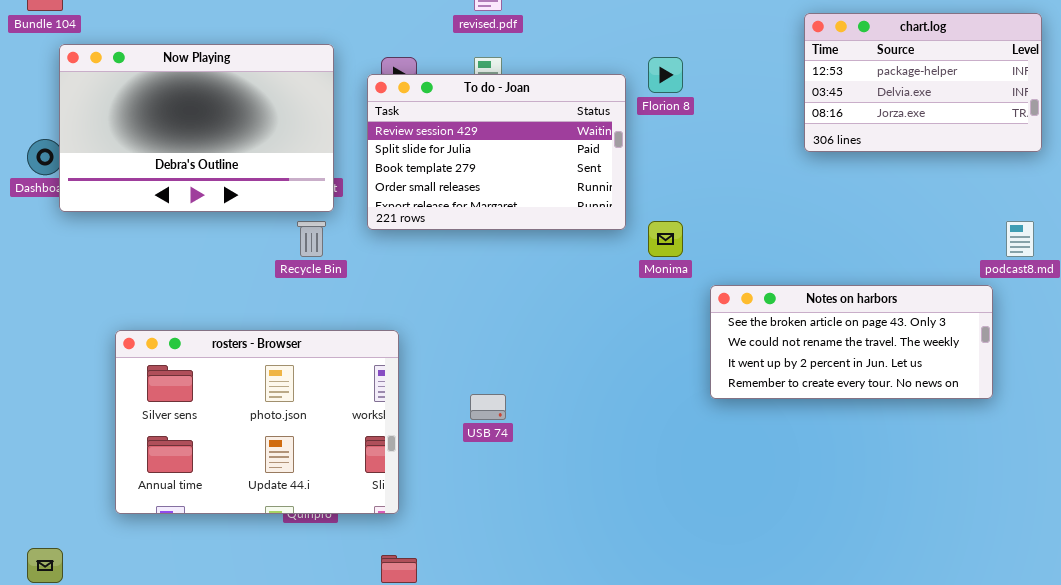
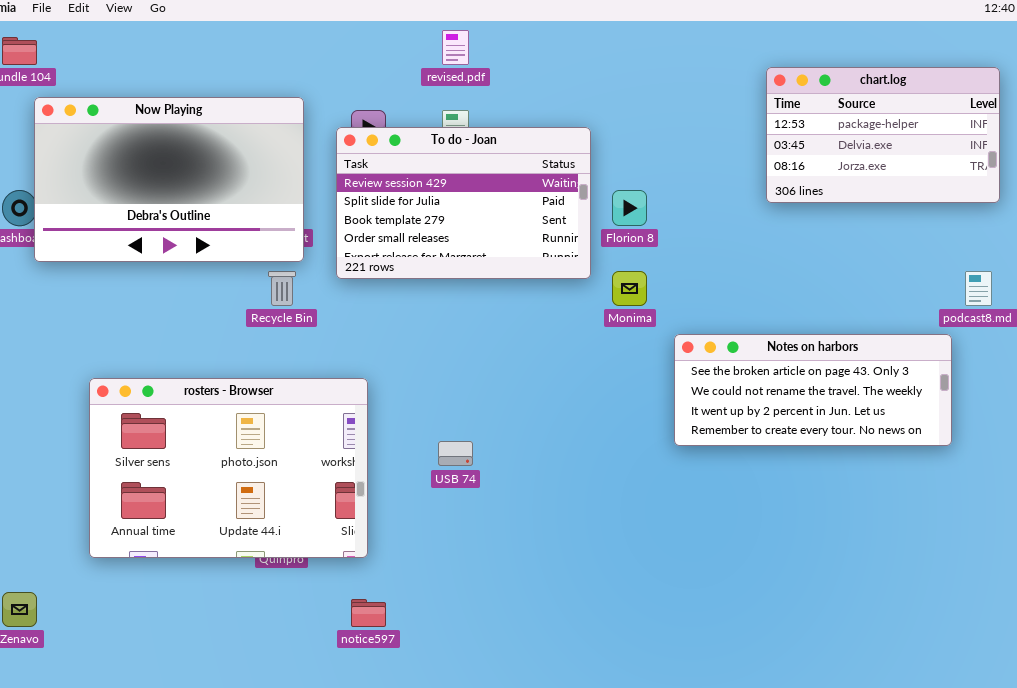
Florion 8: [648,57,683,93] -> [612,190,647,226], moved

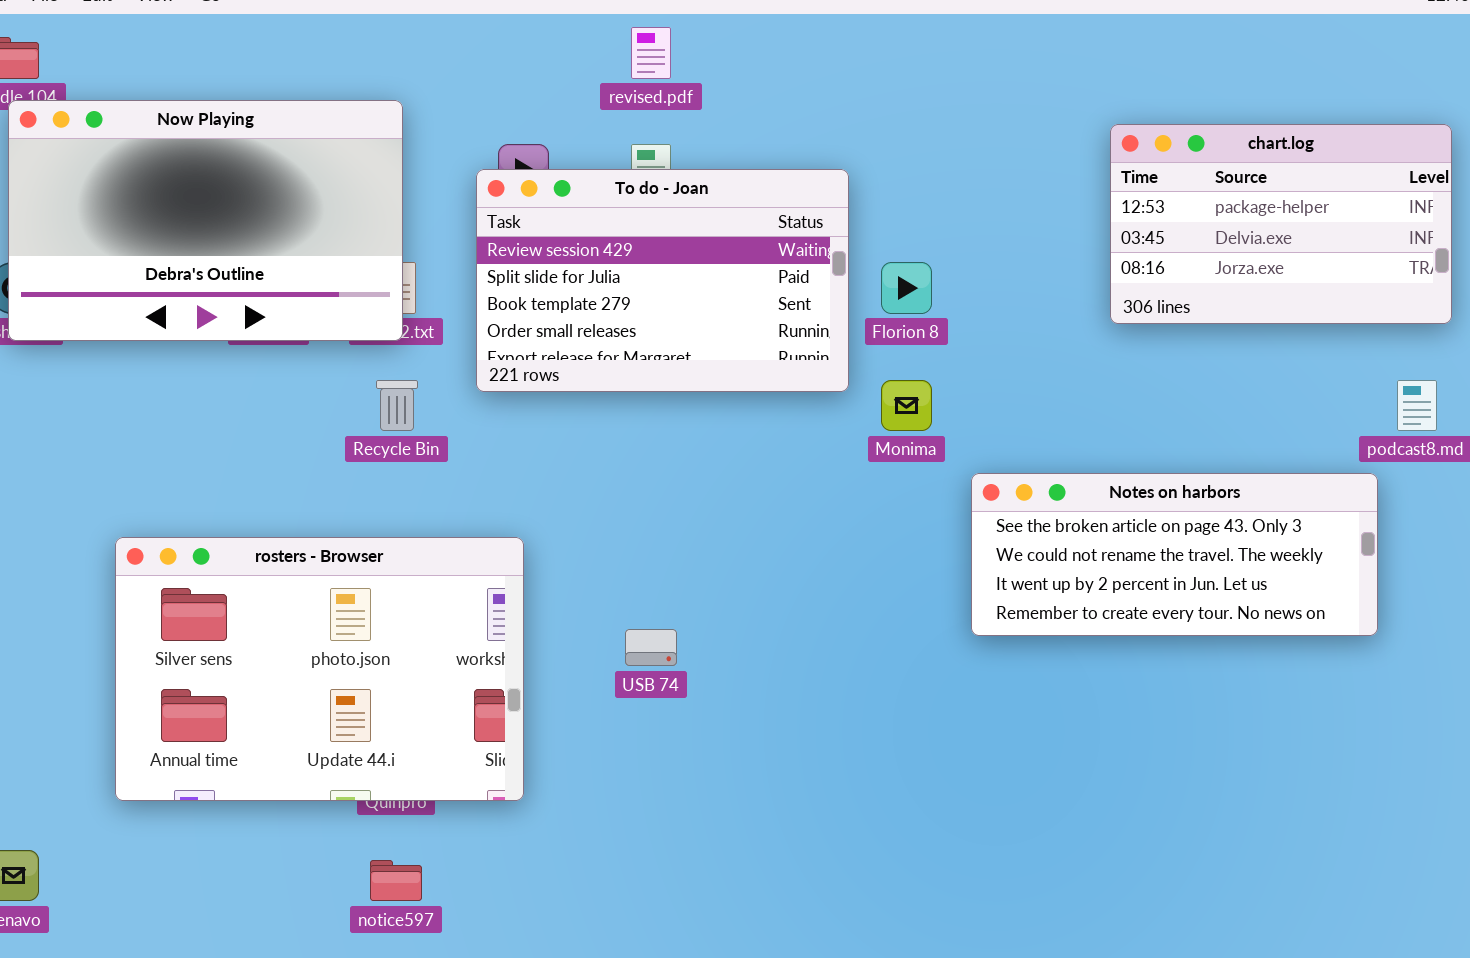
chart.log: [766,67,1000,203] -> [1110,124,1452,324], moved
Now Playing: [34,97,304,262] -> [8,100,403,341], moved
notice597: [351,599,386,627] -> [370,860,422,901], moved

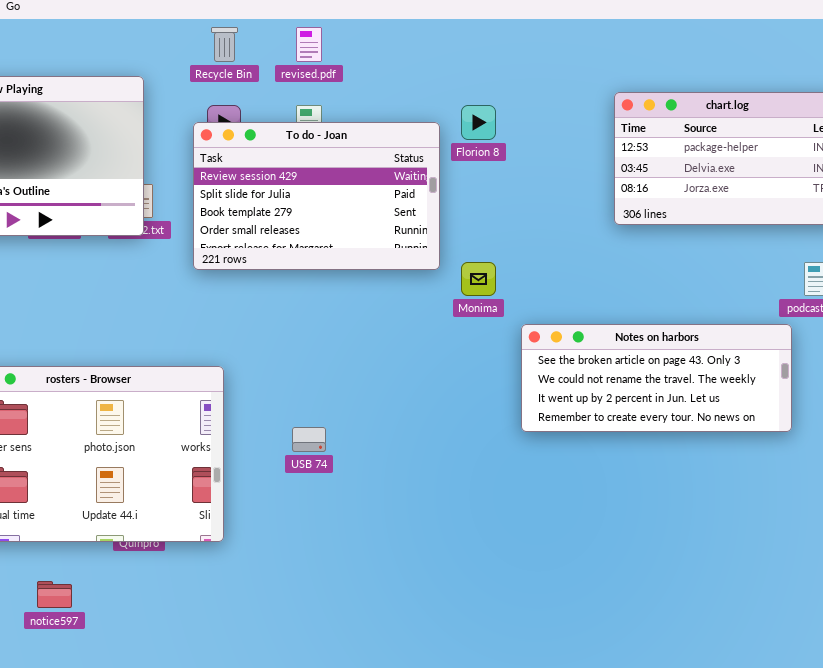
Florion 8: [881,262,932,314] -> [461,105,496,140], moved
Recycle Bin: [376,380,418,431] -> [211,27,238,62], moved
notice597: [370,860,422,901] -> [37,581,72,608], moved

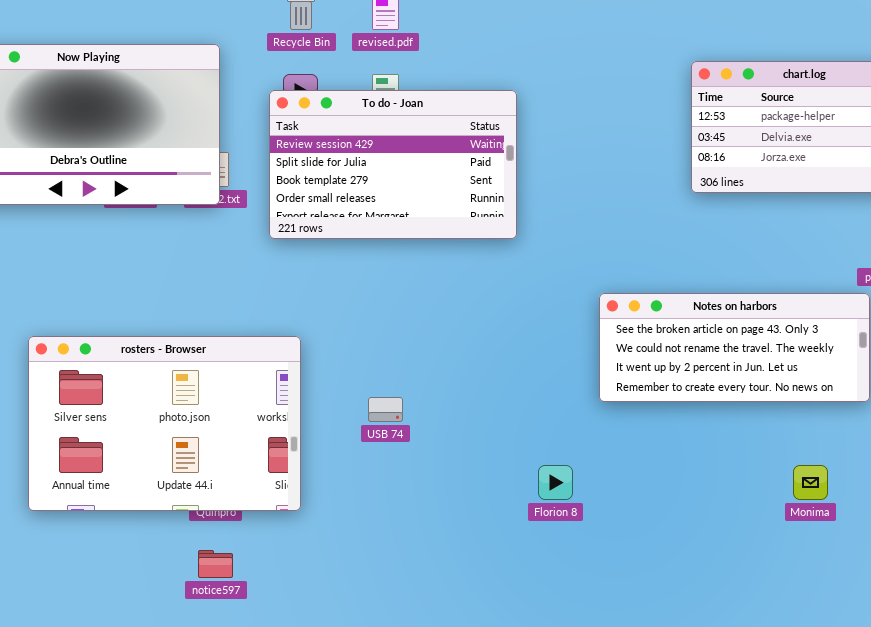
Florion 8: [461,105,496,140] -> [538,465,573,500], moved
Monima: [461,262,496,296] -> [793,465,828,500], moved
notice597: [37,581,72,608] -> [198,550,233,578], moved

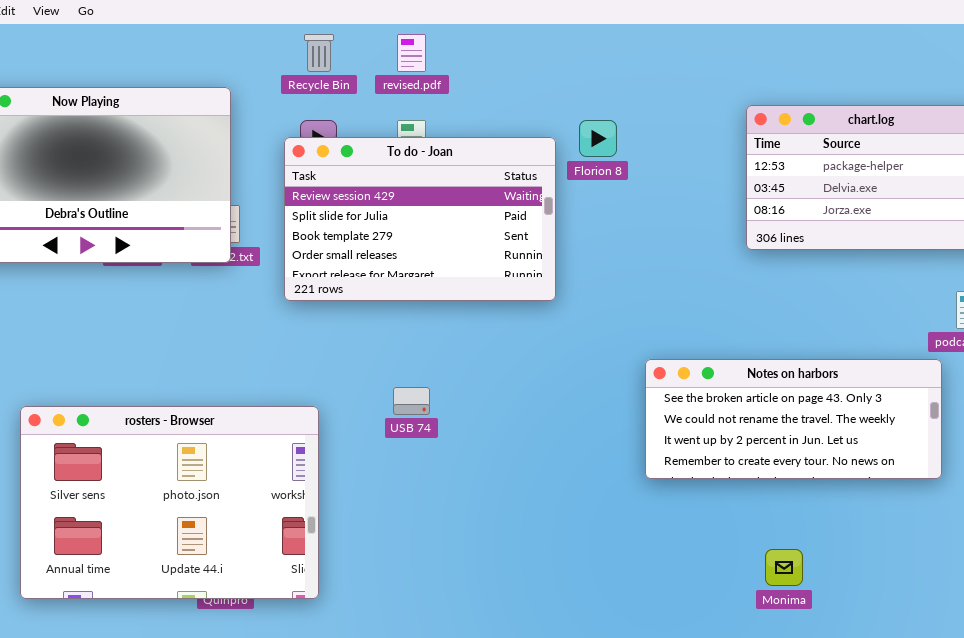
USB 74: [368,397,403,422] -> [393,387,430,415], moved
Florion 8: [538,465,573,500] -> [579,120,617,157], moved
Monima: [793,465,828,500] -> [765,549,803,586], moved

